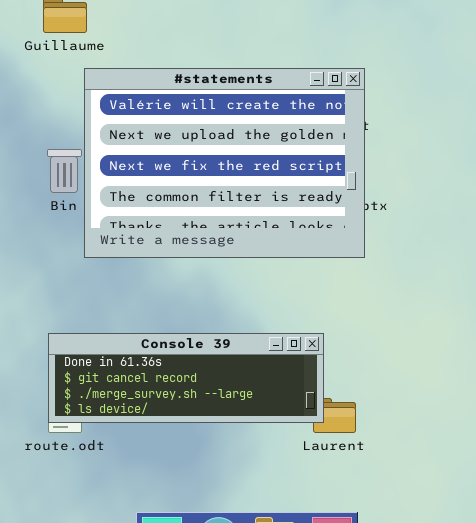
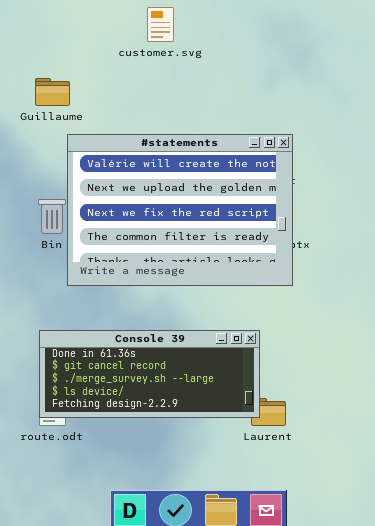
Console 39: [48,333,324,423] -> [39,330,260,418], resized

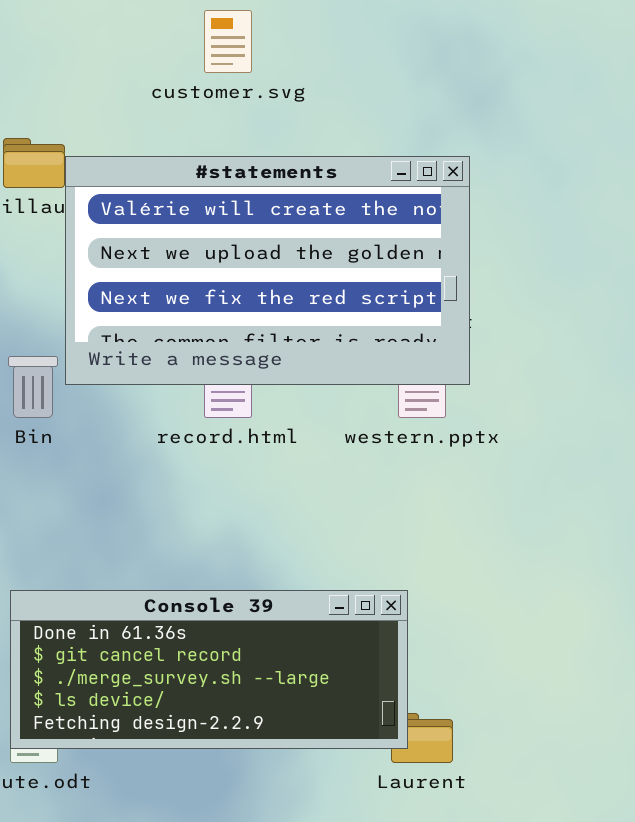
#statements: [67,134,293,286] -> [65,156,470,385], moved, resized

